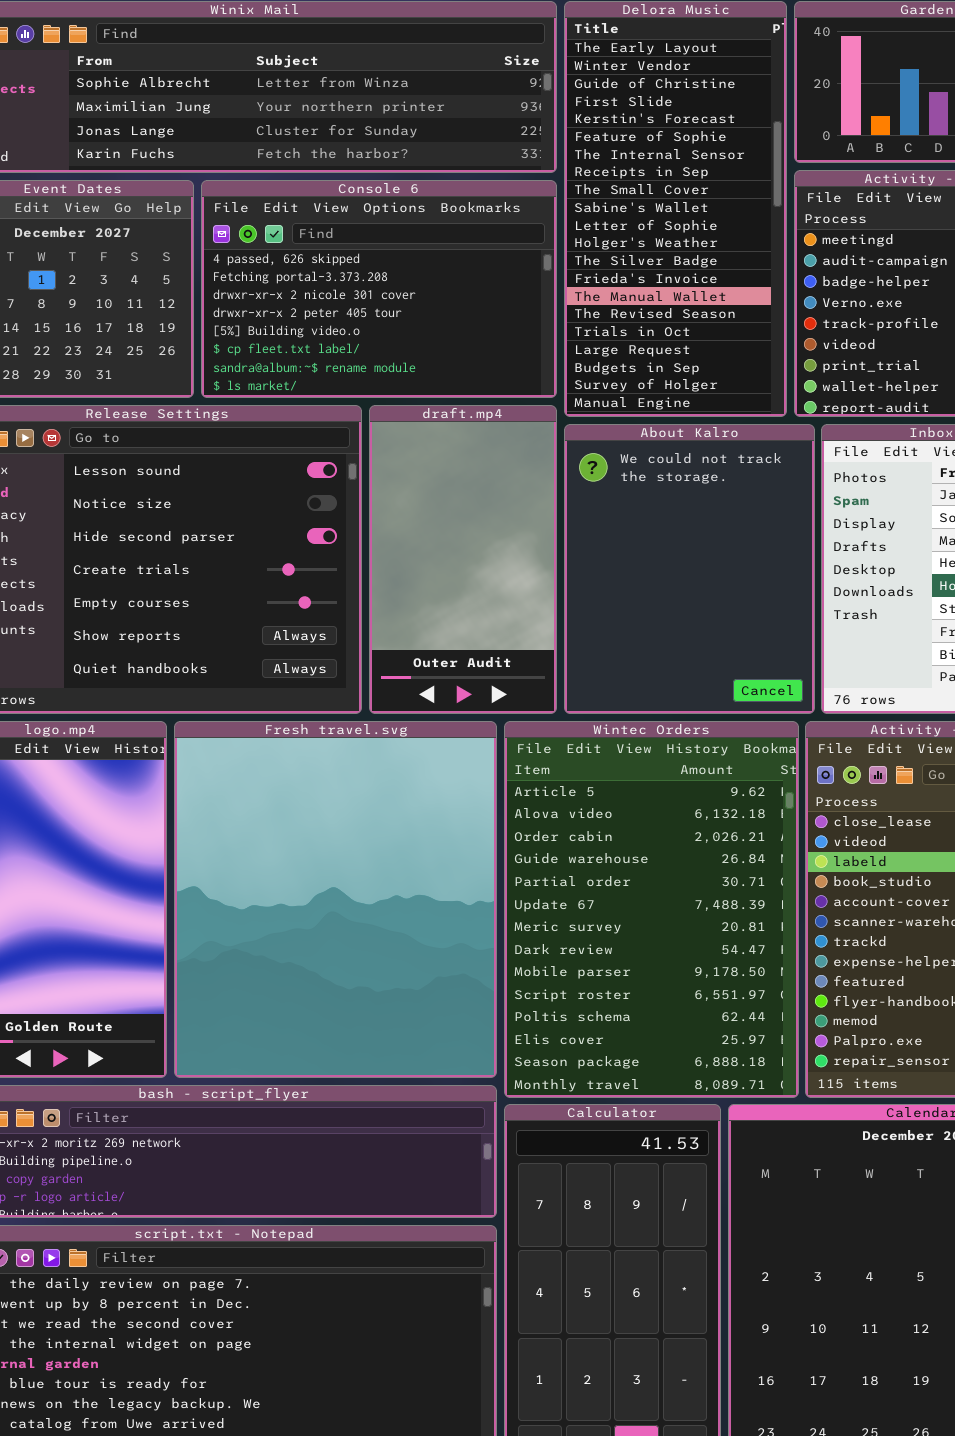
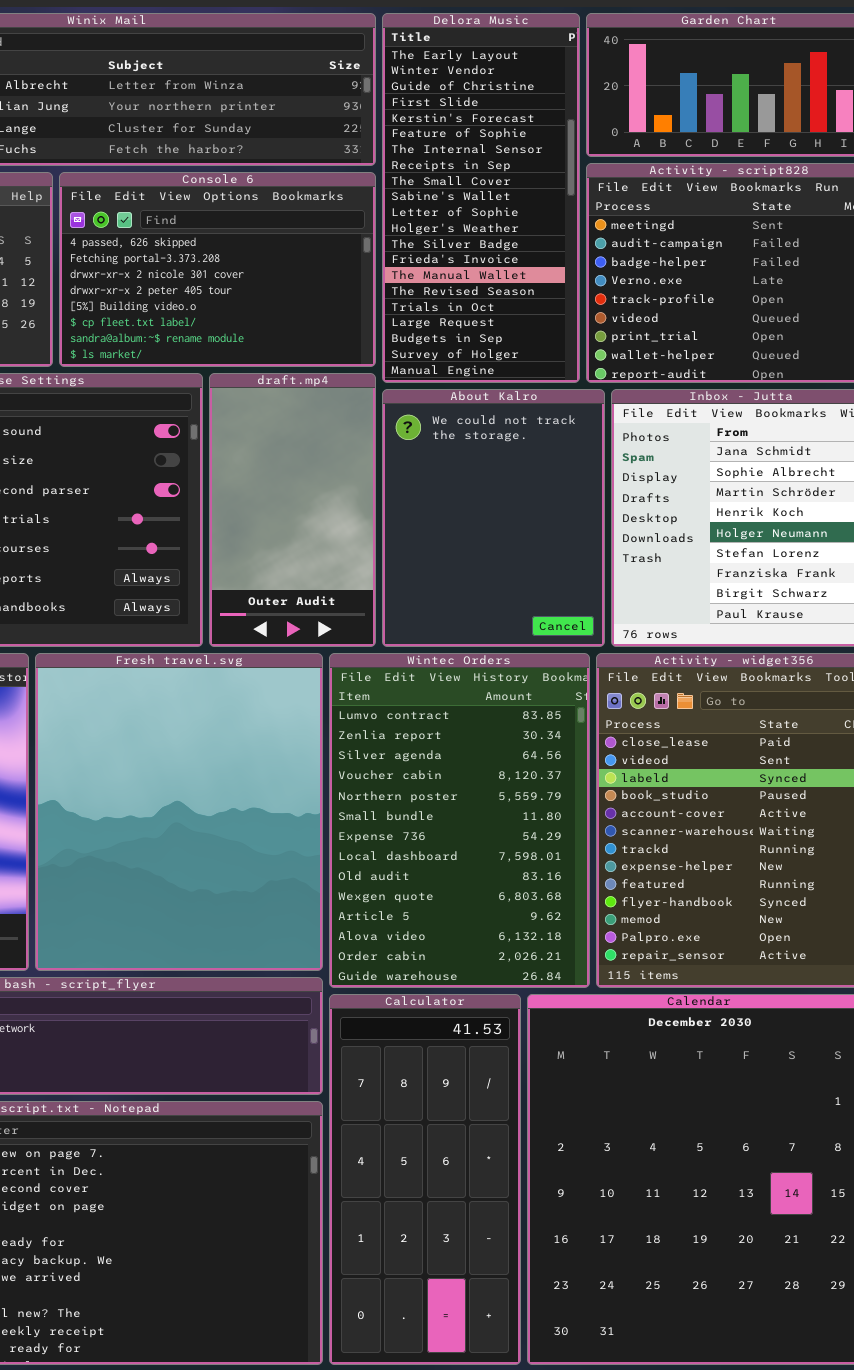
Wintec Orders: [504,721,799,1098] -> [329,653,590,988], scrolled up 10 rows

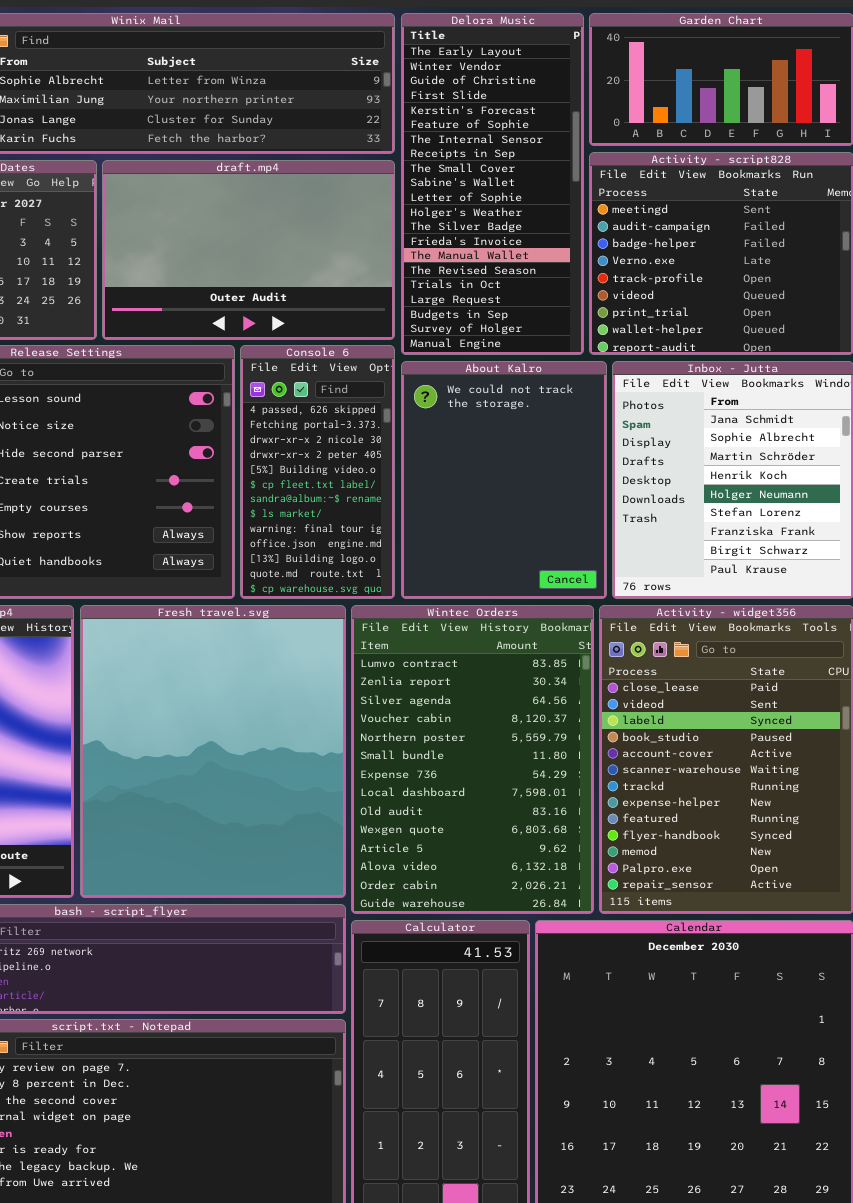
Console 6: [59,172,376,367] -> [240,345,395,599], moved, resized
draft.mp4: [209,373,376,647] -> [102,160,395,340], moved, resized

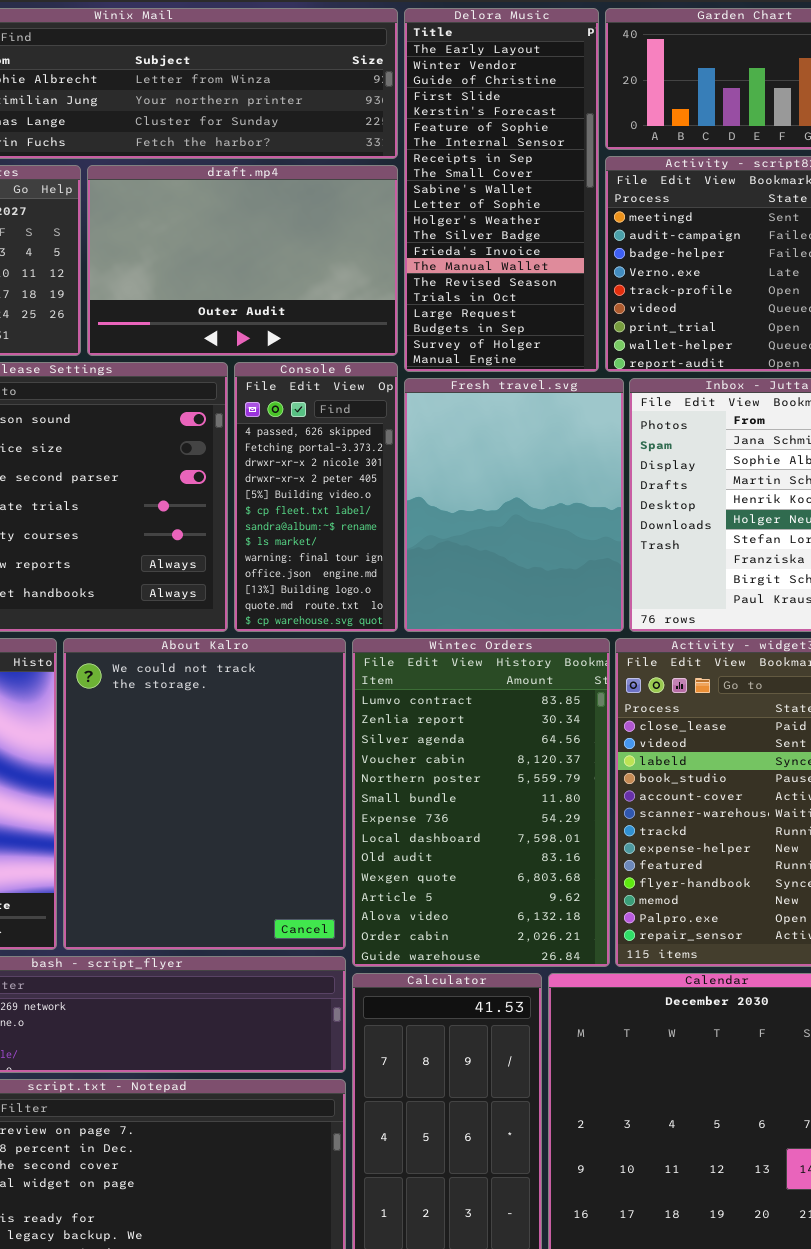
About Kalro: [401,361,607,599] -> [63,638,346,950], moved, resized
Fresh travel.svg: [80,605,346,898] -> [404,378,624,632], moved, resized

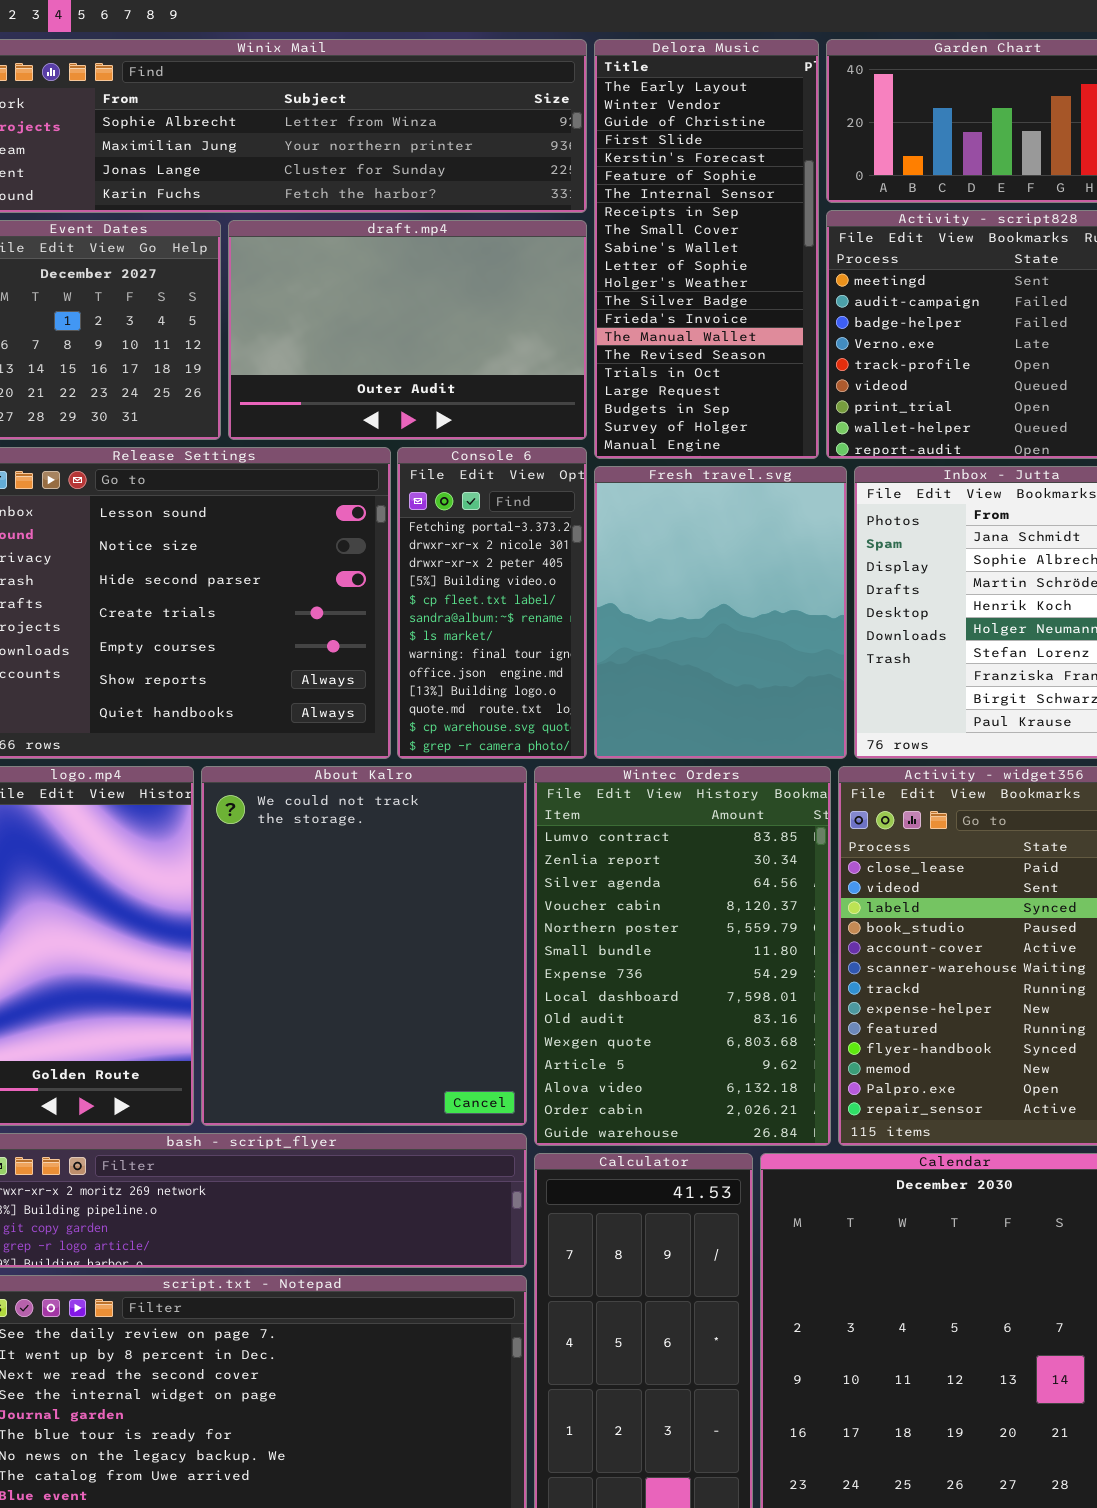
Console 6: [234,362,398,632] -> [397,447,587,759], scrolled down 1 row

